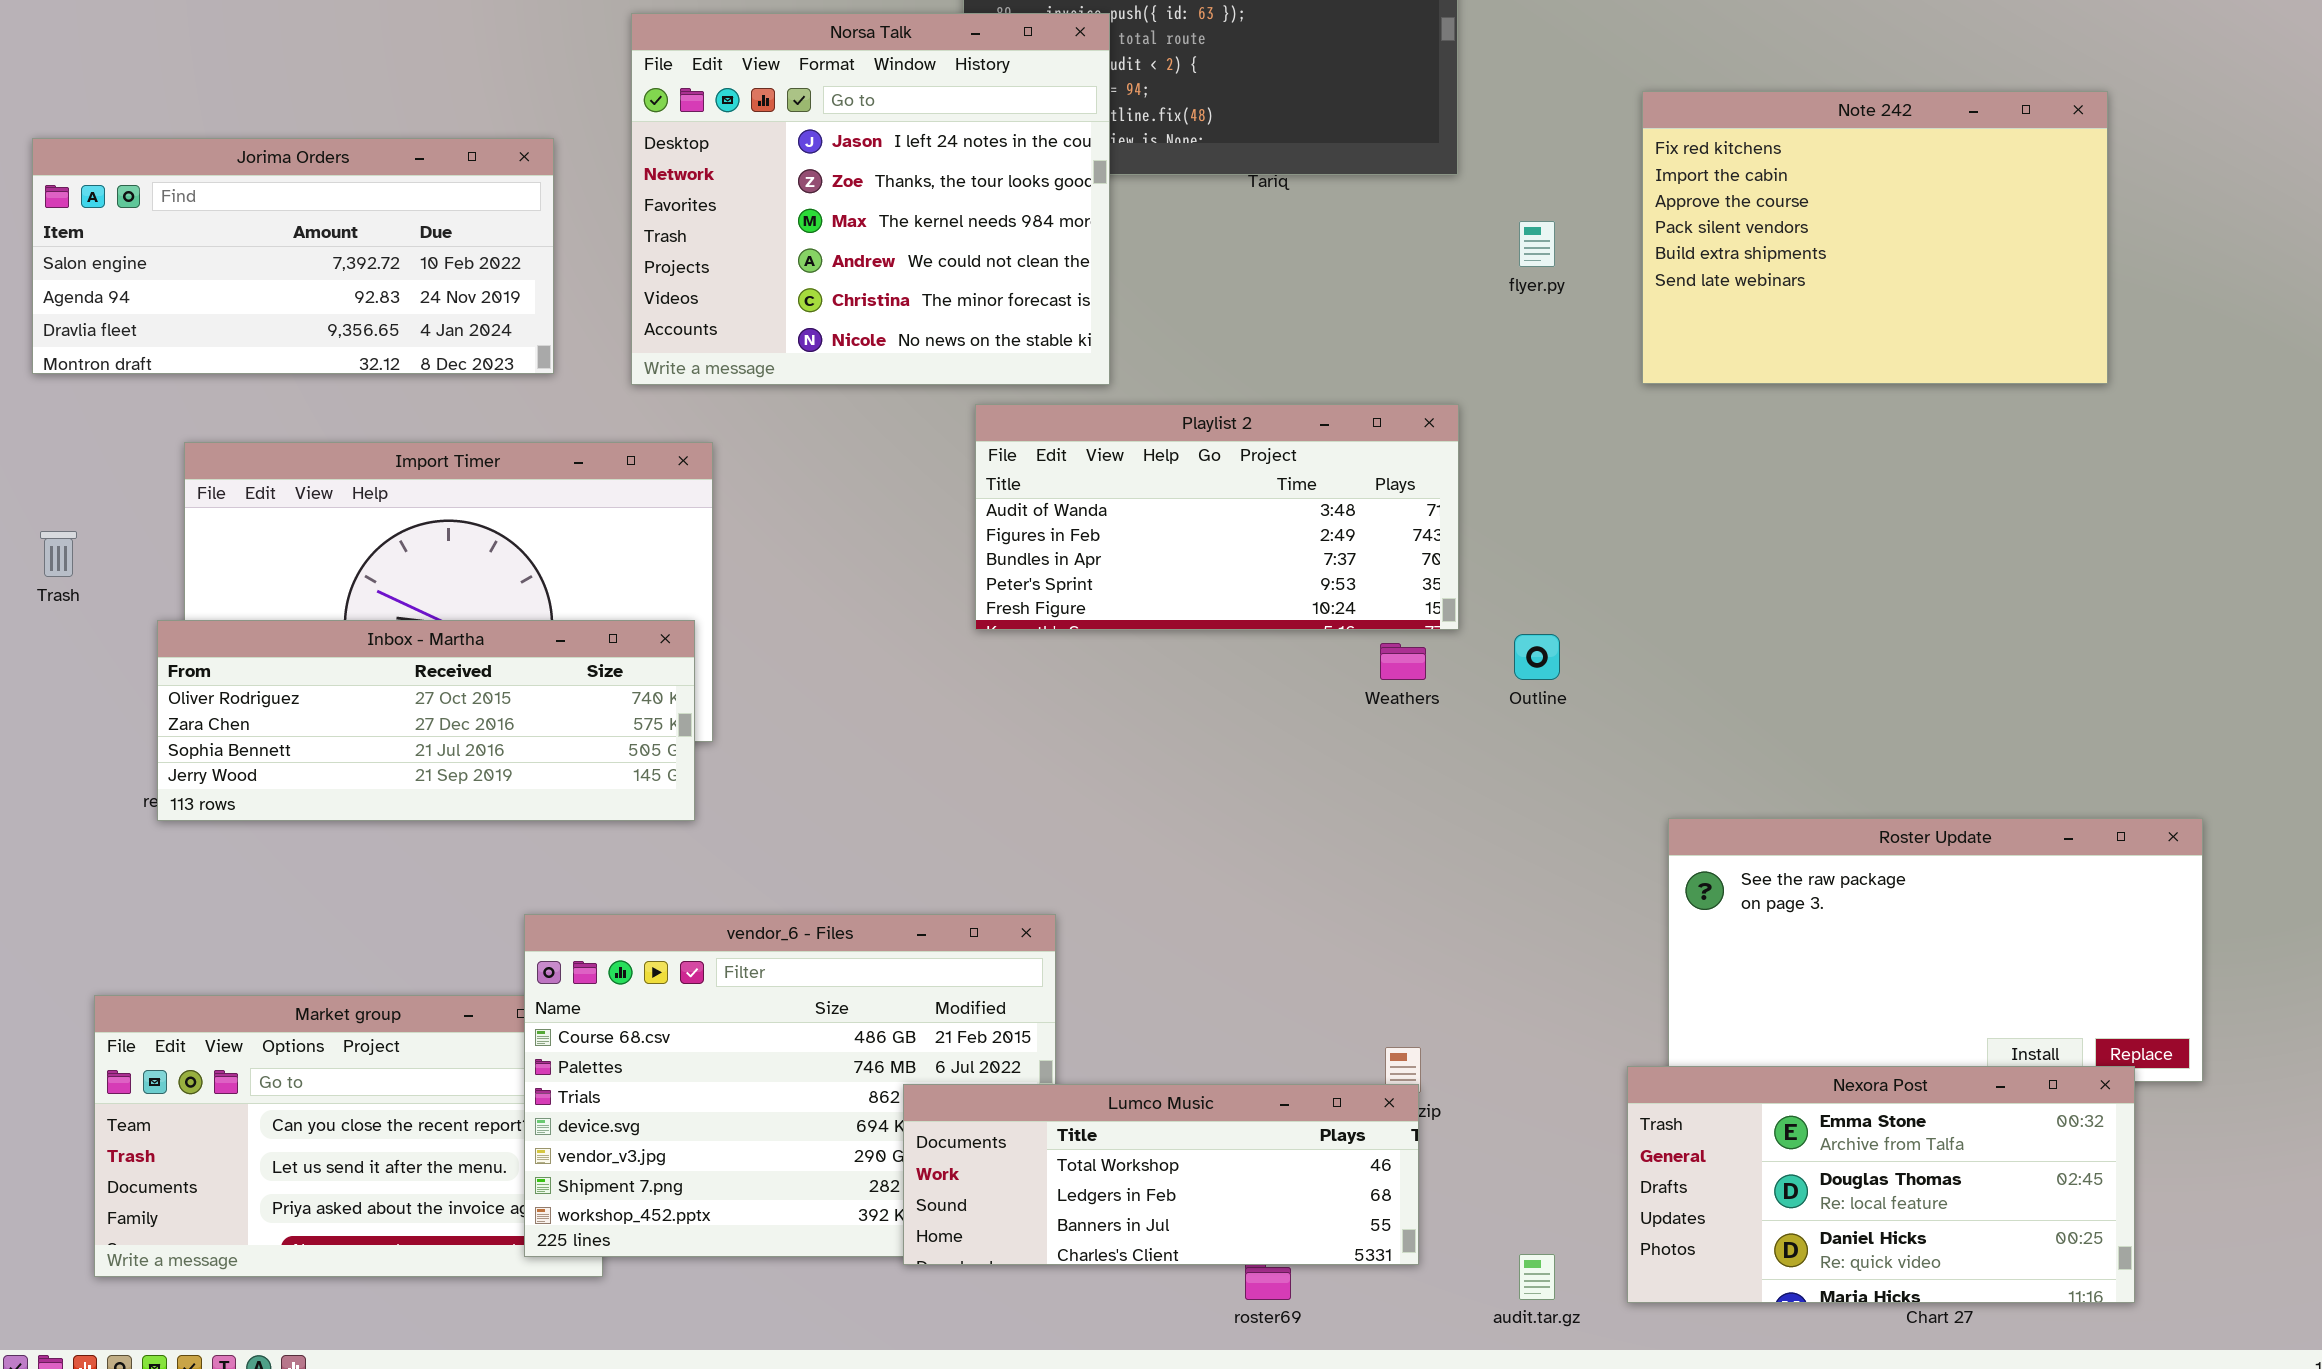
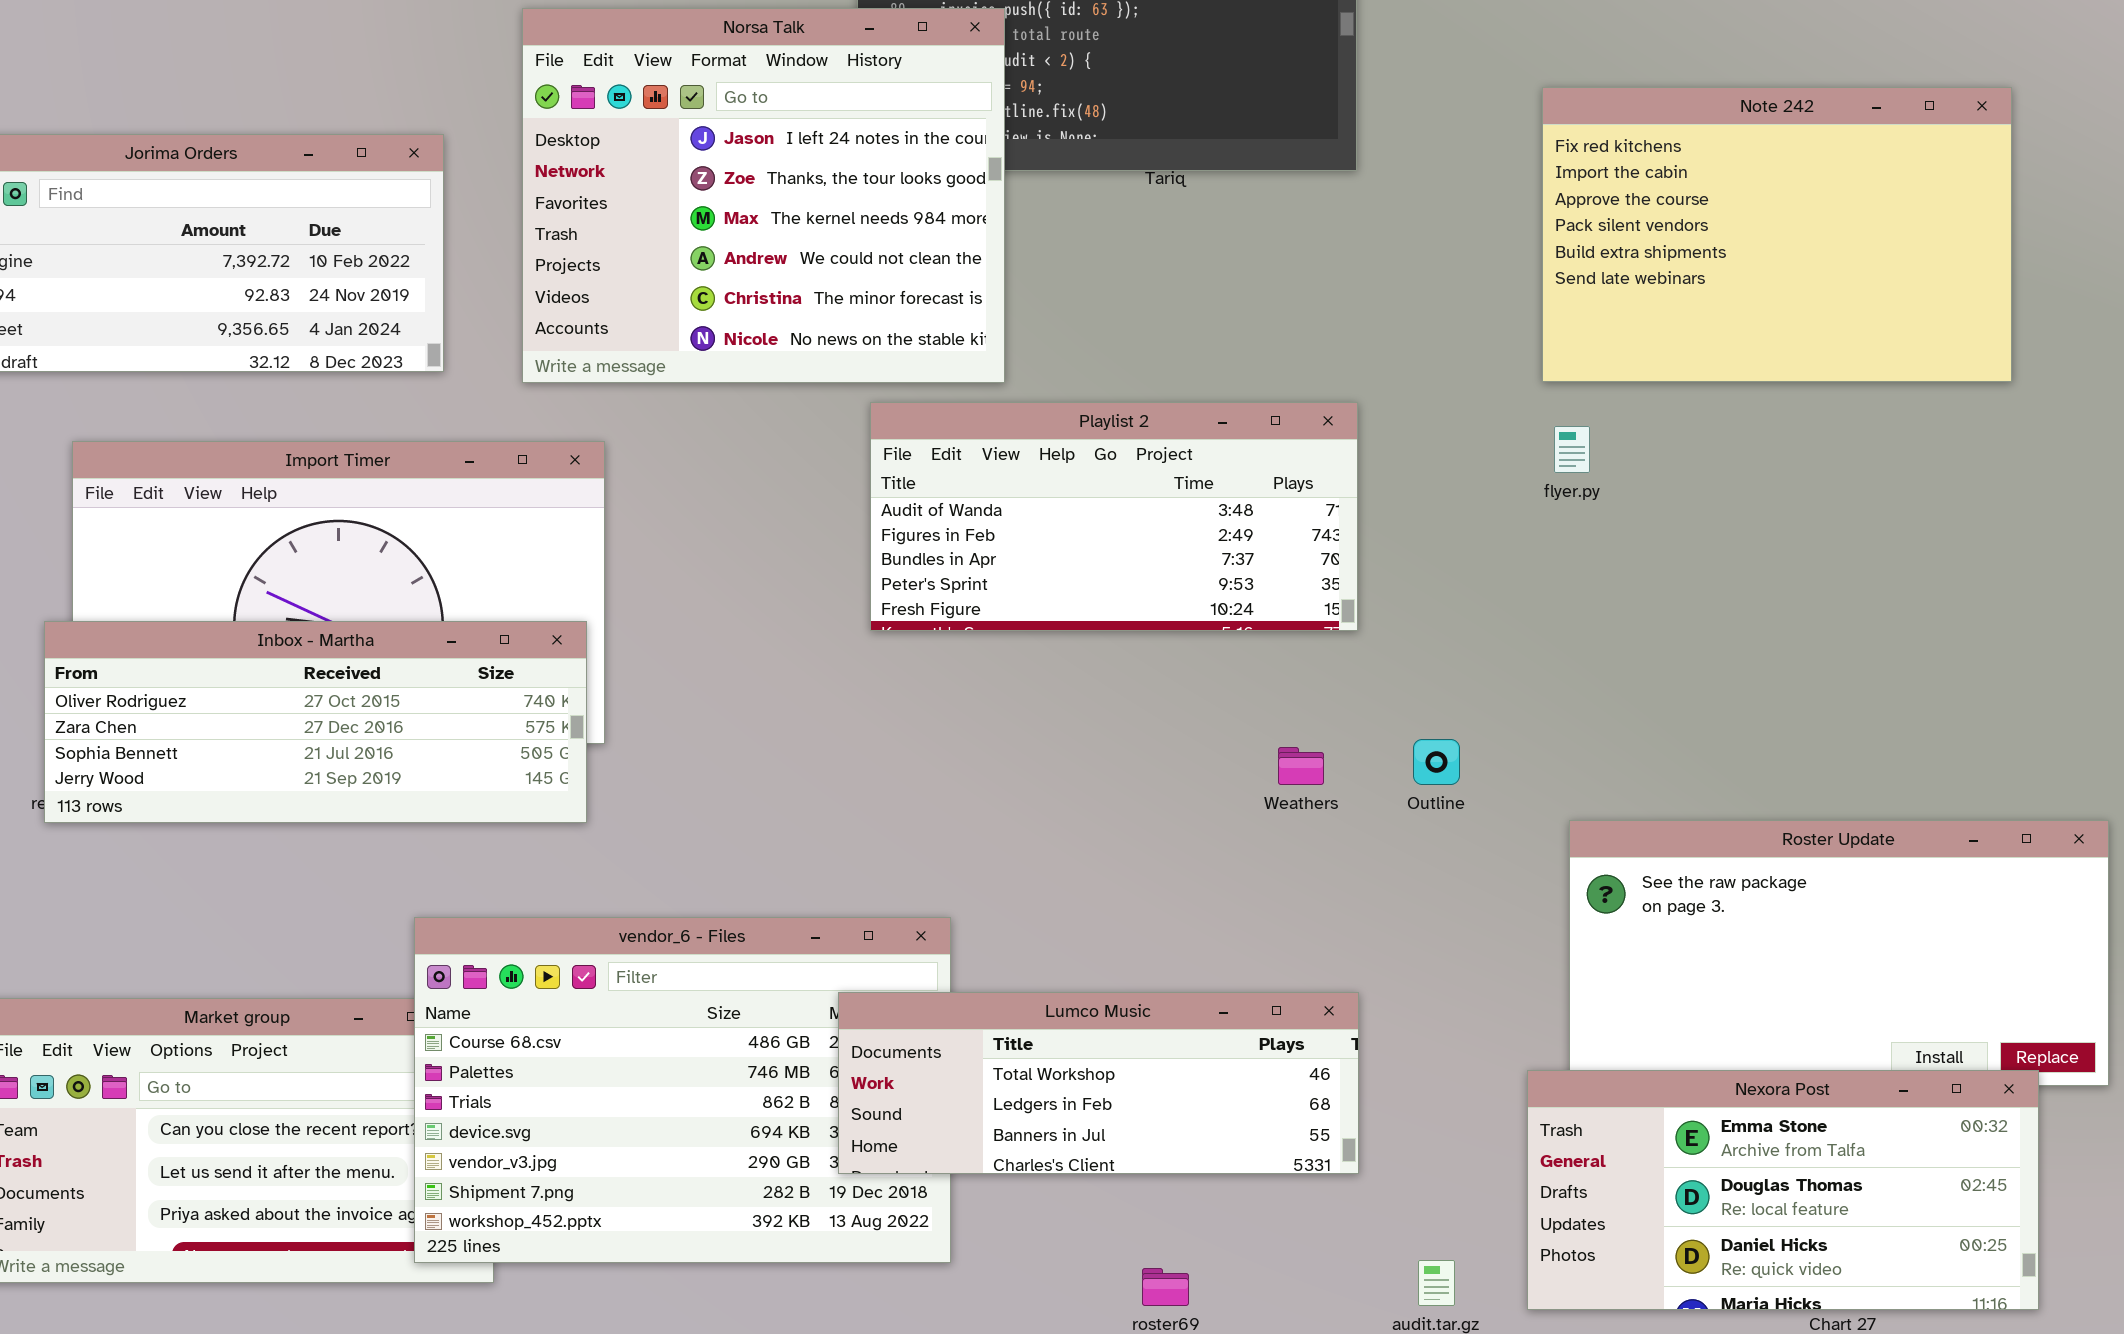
flyer.py: [1519,221,1555,267] -> [1554,426,1590,473], moved
Outline: [1514,634,1560,680] -> [1413,739,1460,785], moved
Weathers: [1380,643,1426,680] -> [1278,747,1324,785], moved
Lumco Music: [903,1084,1419,1265] -> [838,992,1359,1174], moved

